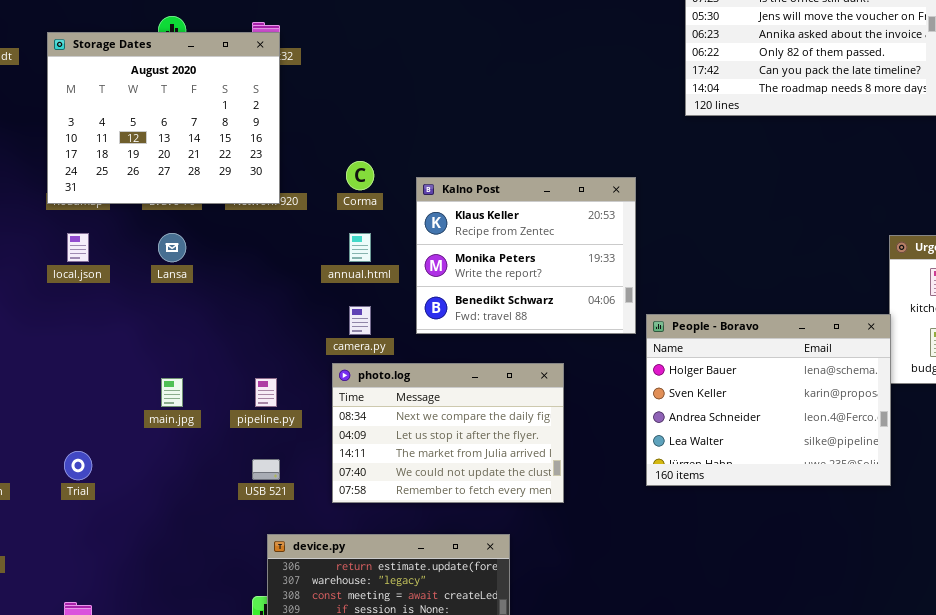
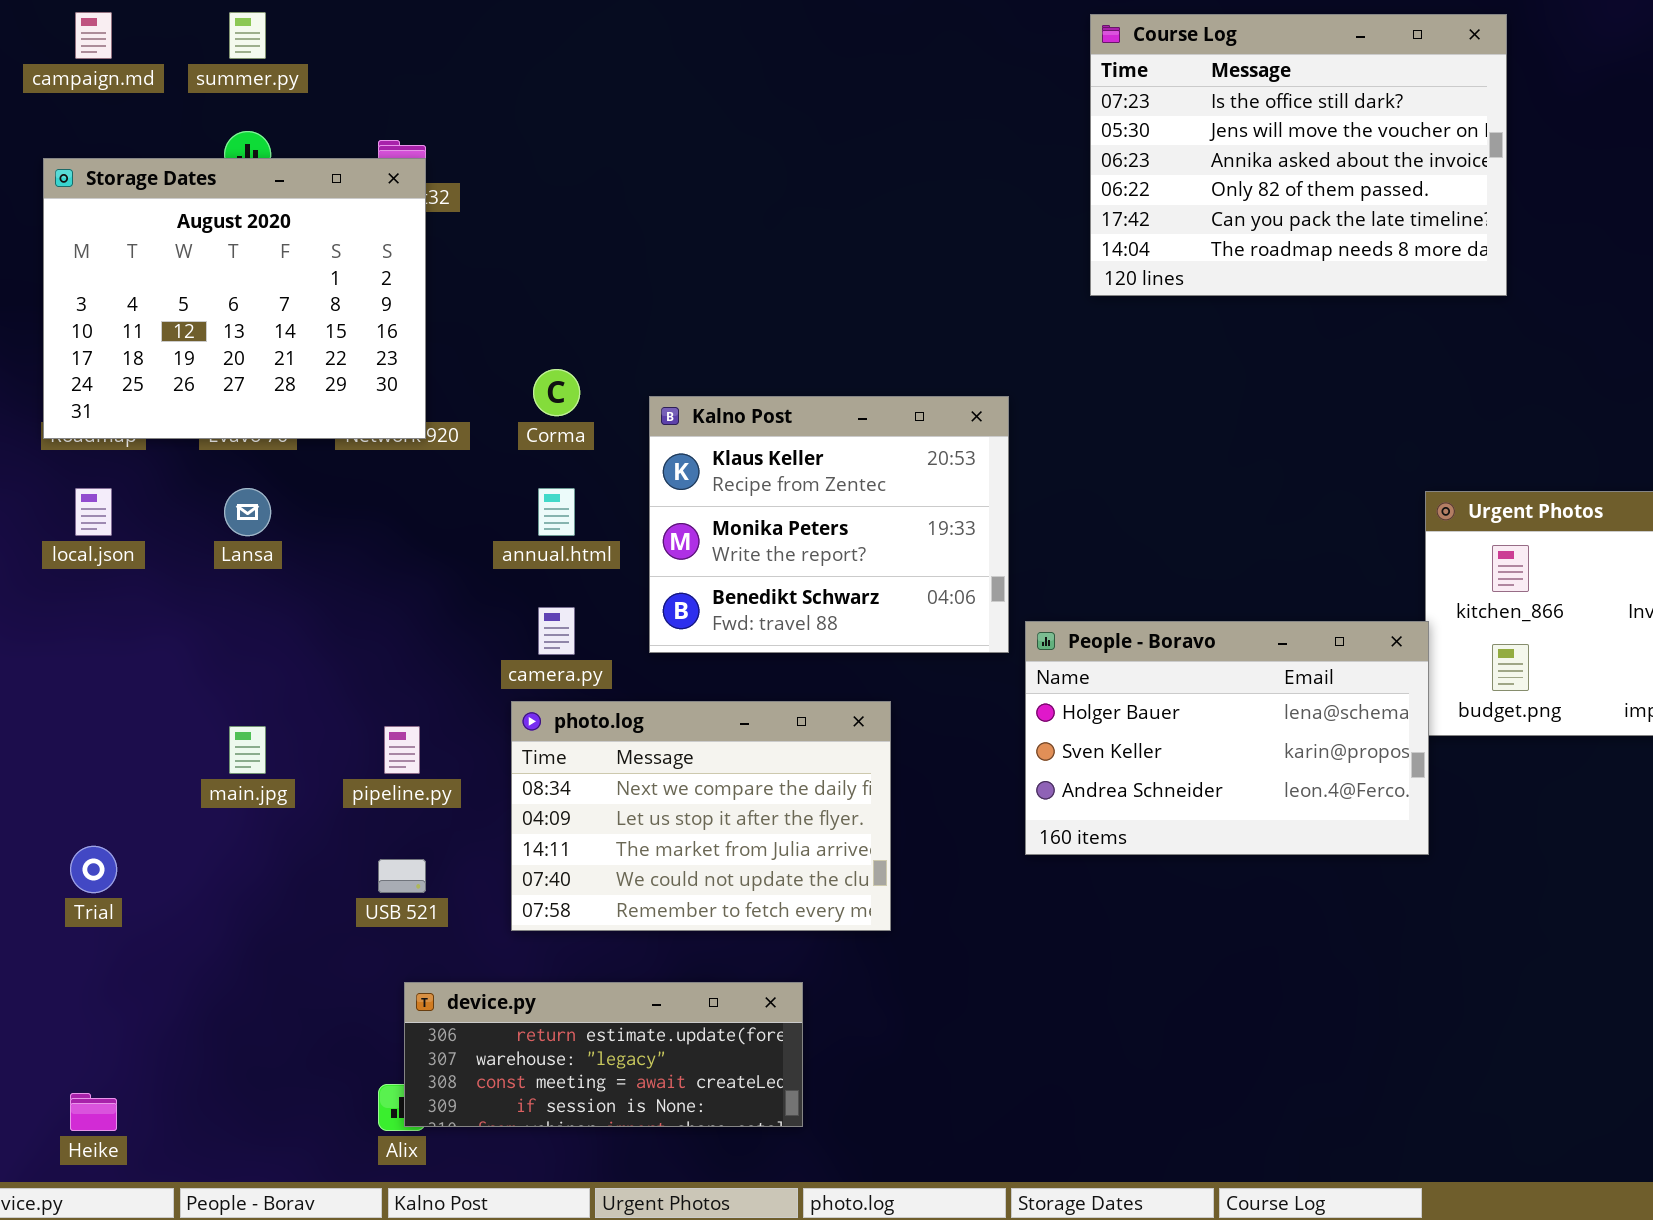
People - Boravo: [646,314,891,486] -> [1025,621,1429,855], resized

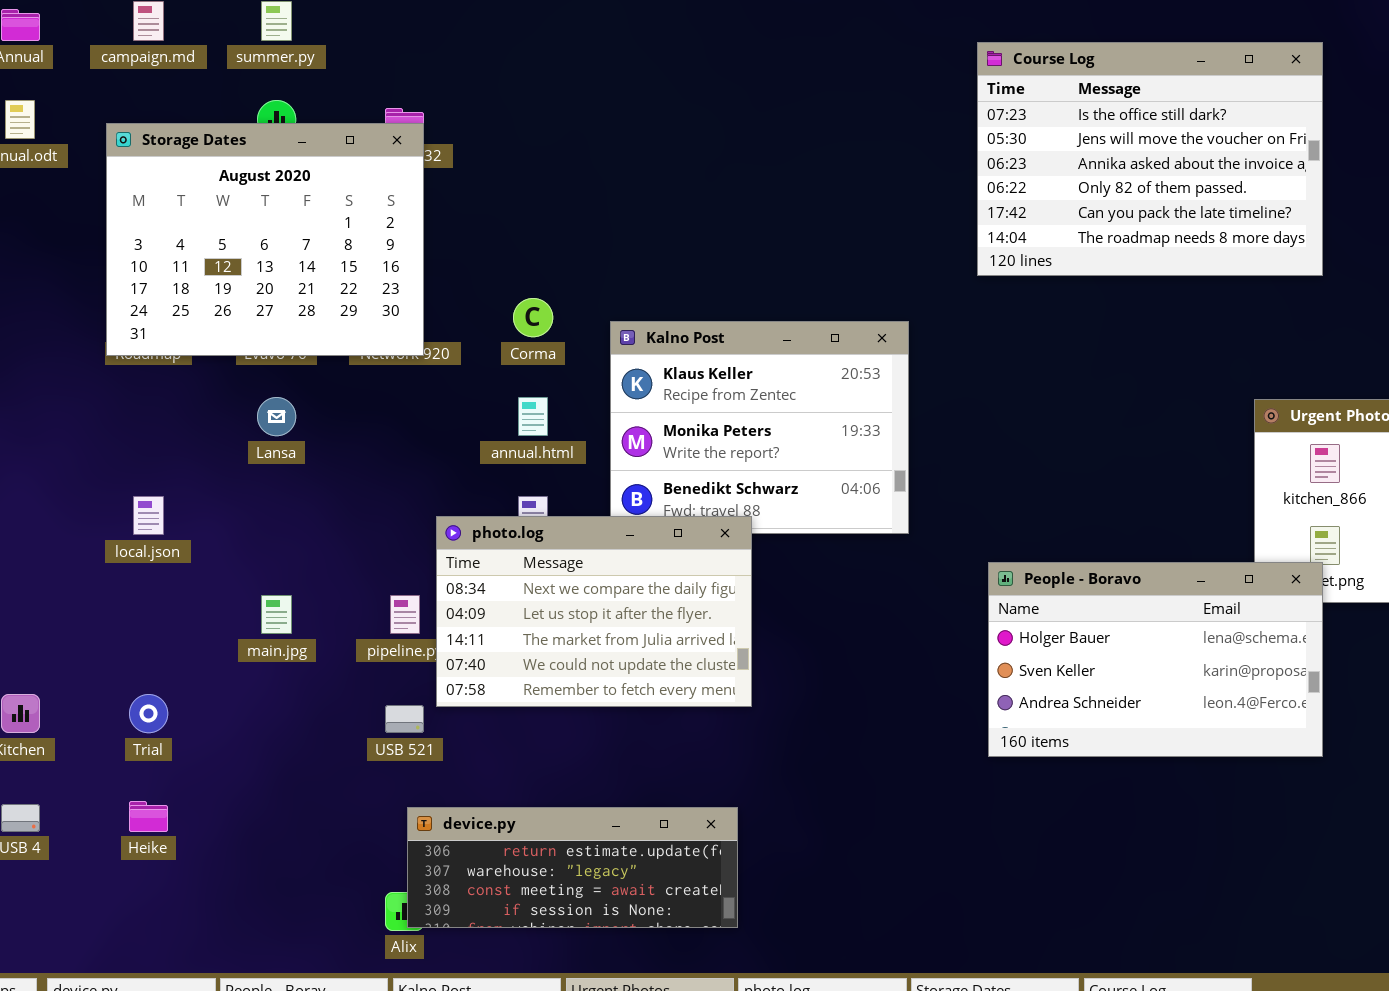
Course Log: [1090,14,1507,296] -> [977,42,1323,276], moved
local.json: [75,488,112,536] -> [133,496,164,535], moved
People - Boravo: [1025,621,1429,855] -> [988,562,1323,757], moved
photo.log: [511,701,891,931] -> [436,516,752,707], moved
Heike: [70,1093,117,1131] -> [129,801,168,832], moved

